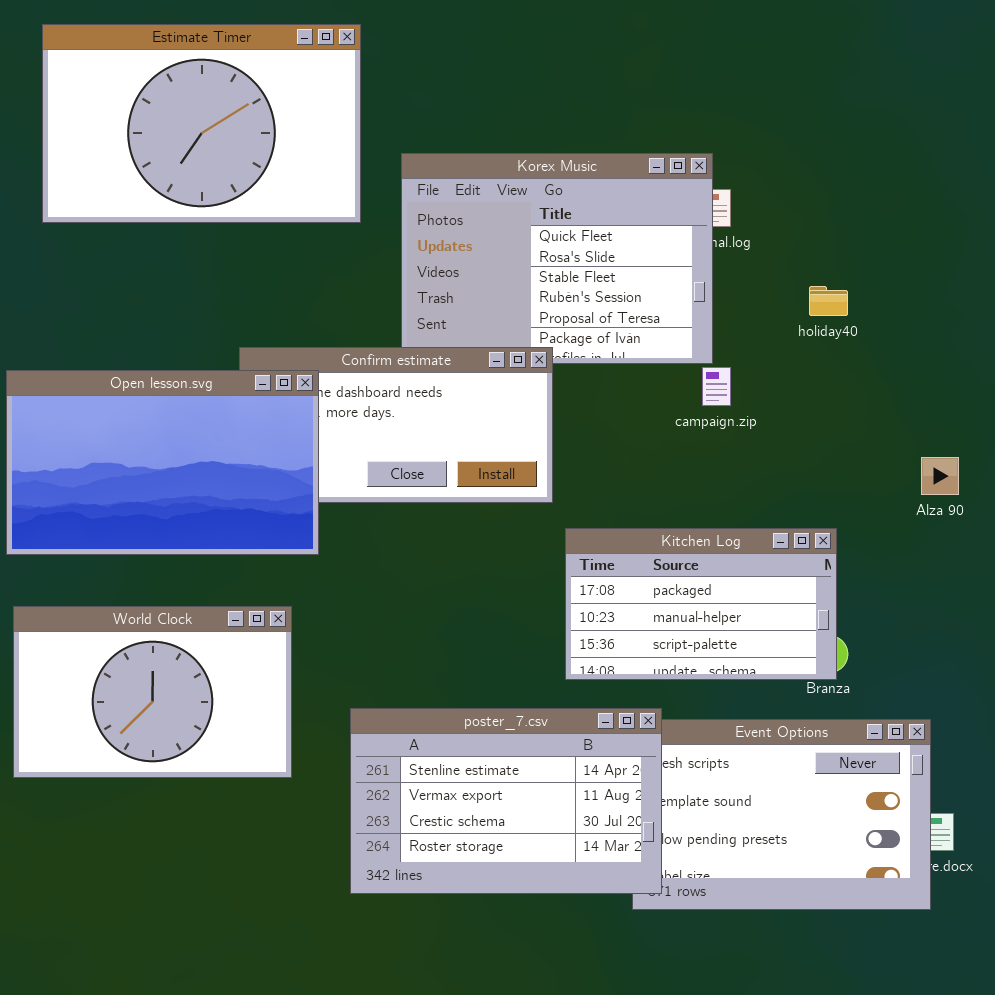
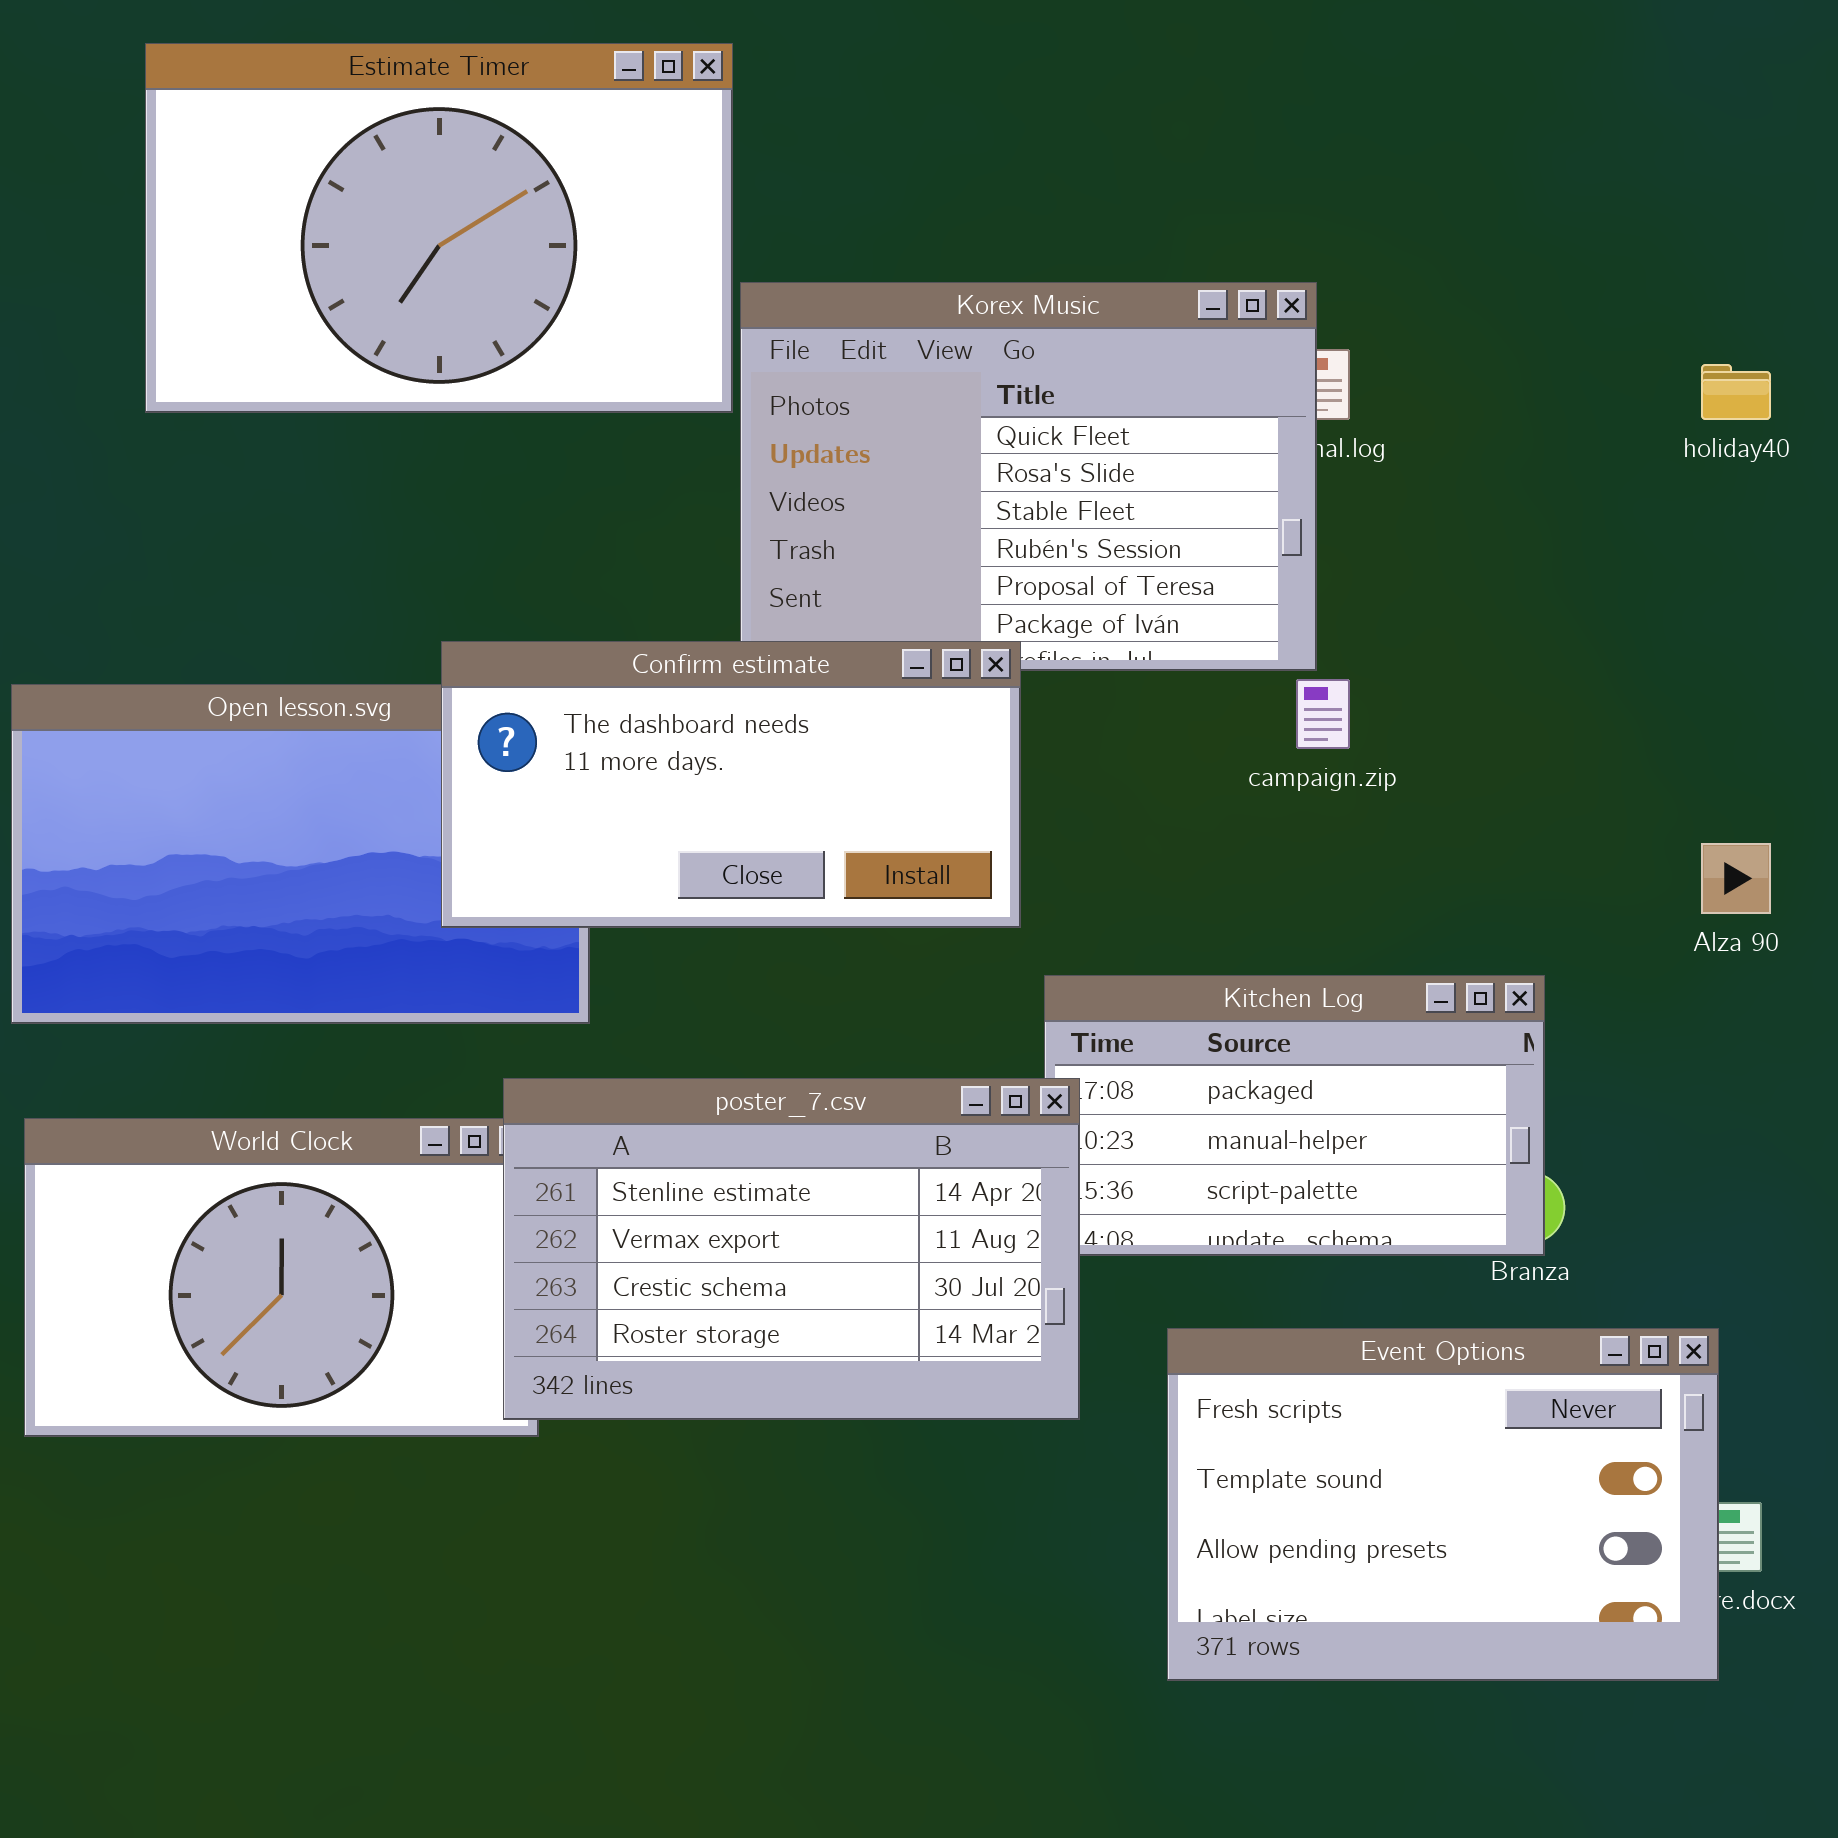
Estimate Timer: [42,24,361,223] -> [145,43,733,413], moved
holiday40: [809,286,848,316] -> [1701,364,1771,420], moved
Confirm estimate: [239,347,553,503] -> [441,641,1021,928], raised
poster_7.csv: [350,708,662,894] -> [503,1078,1080,1420], moved

